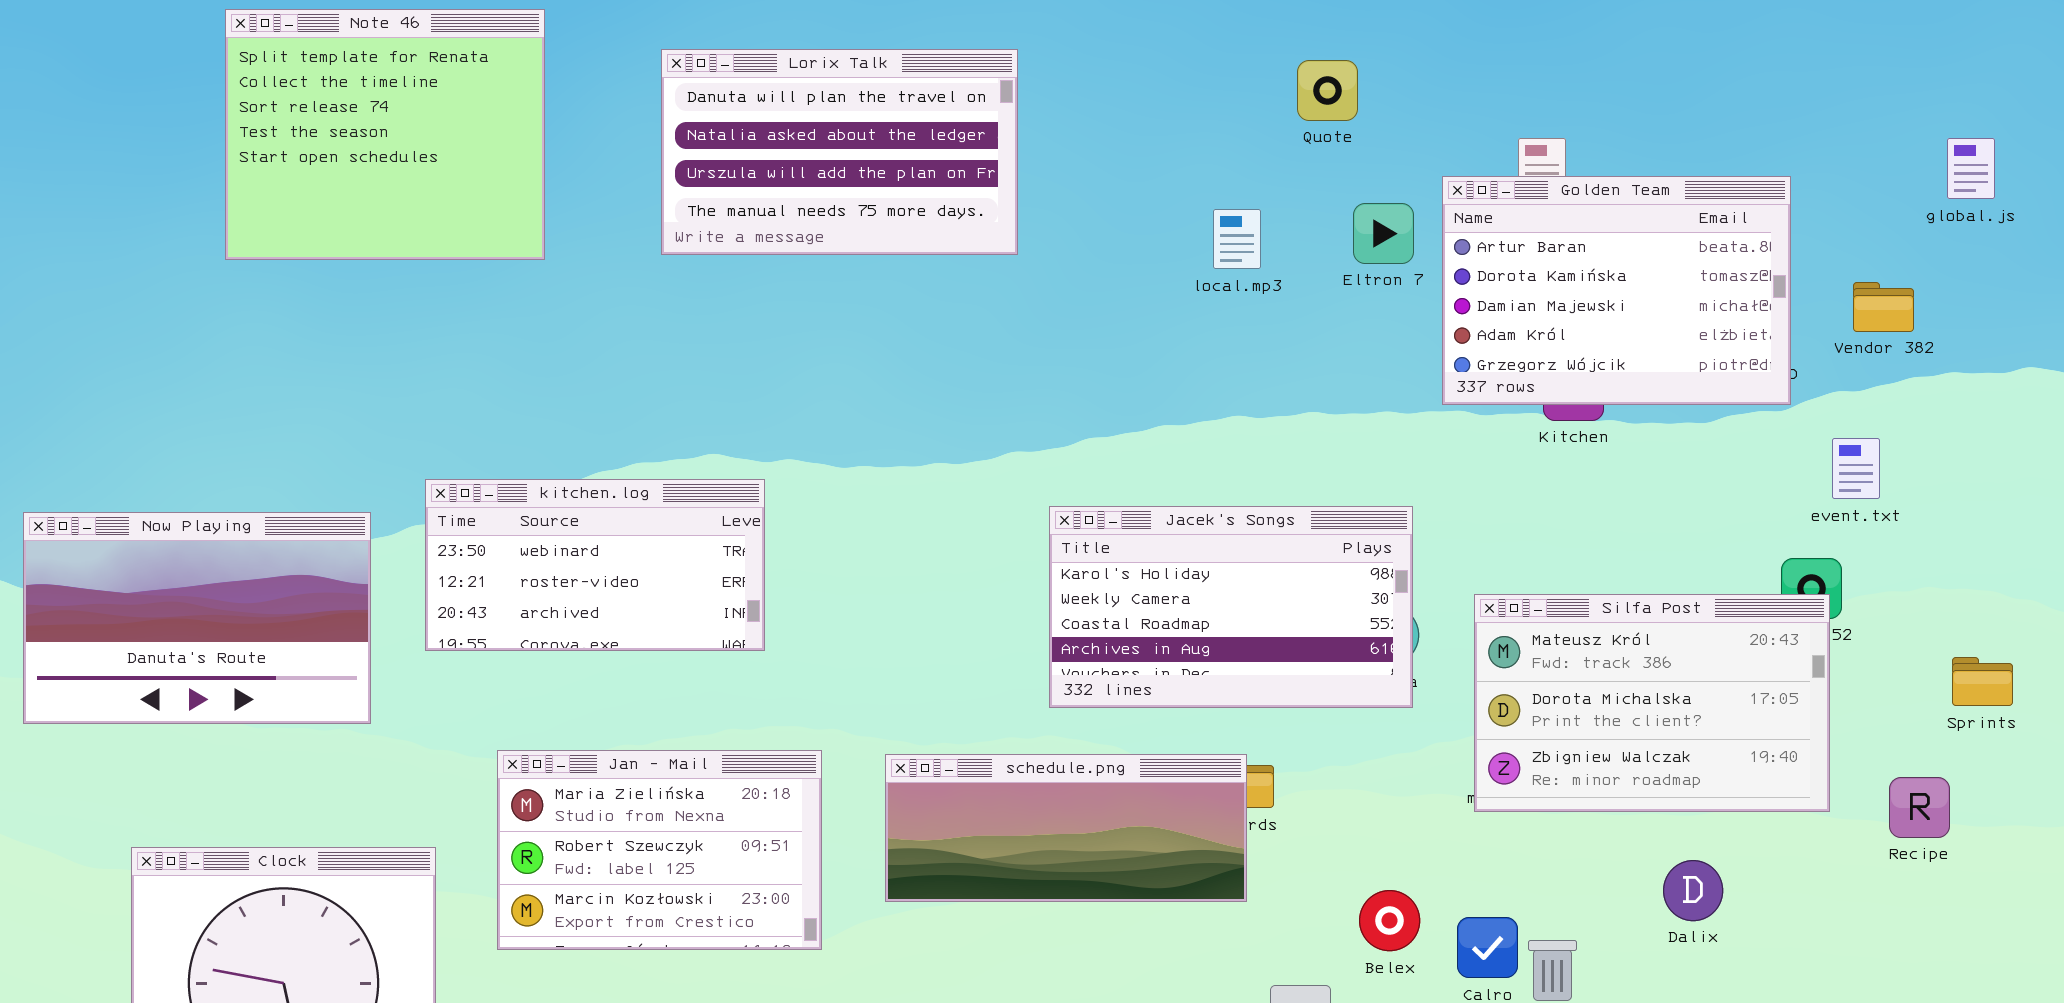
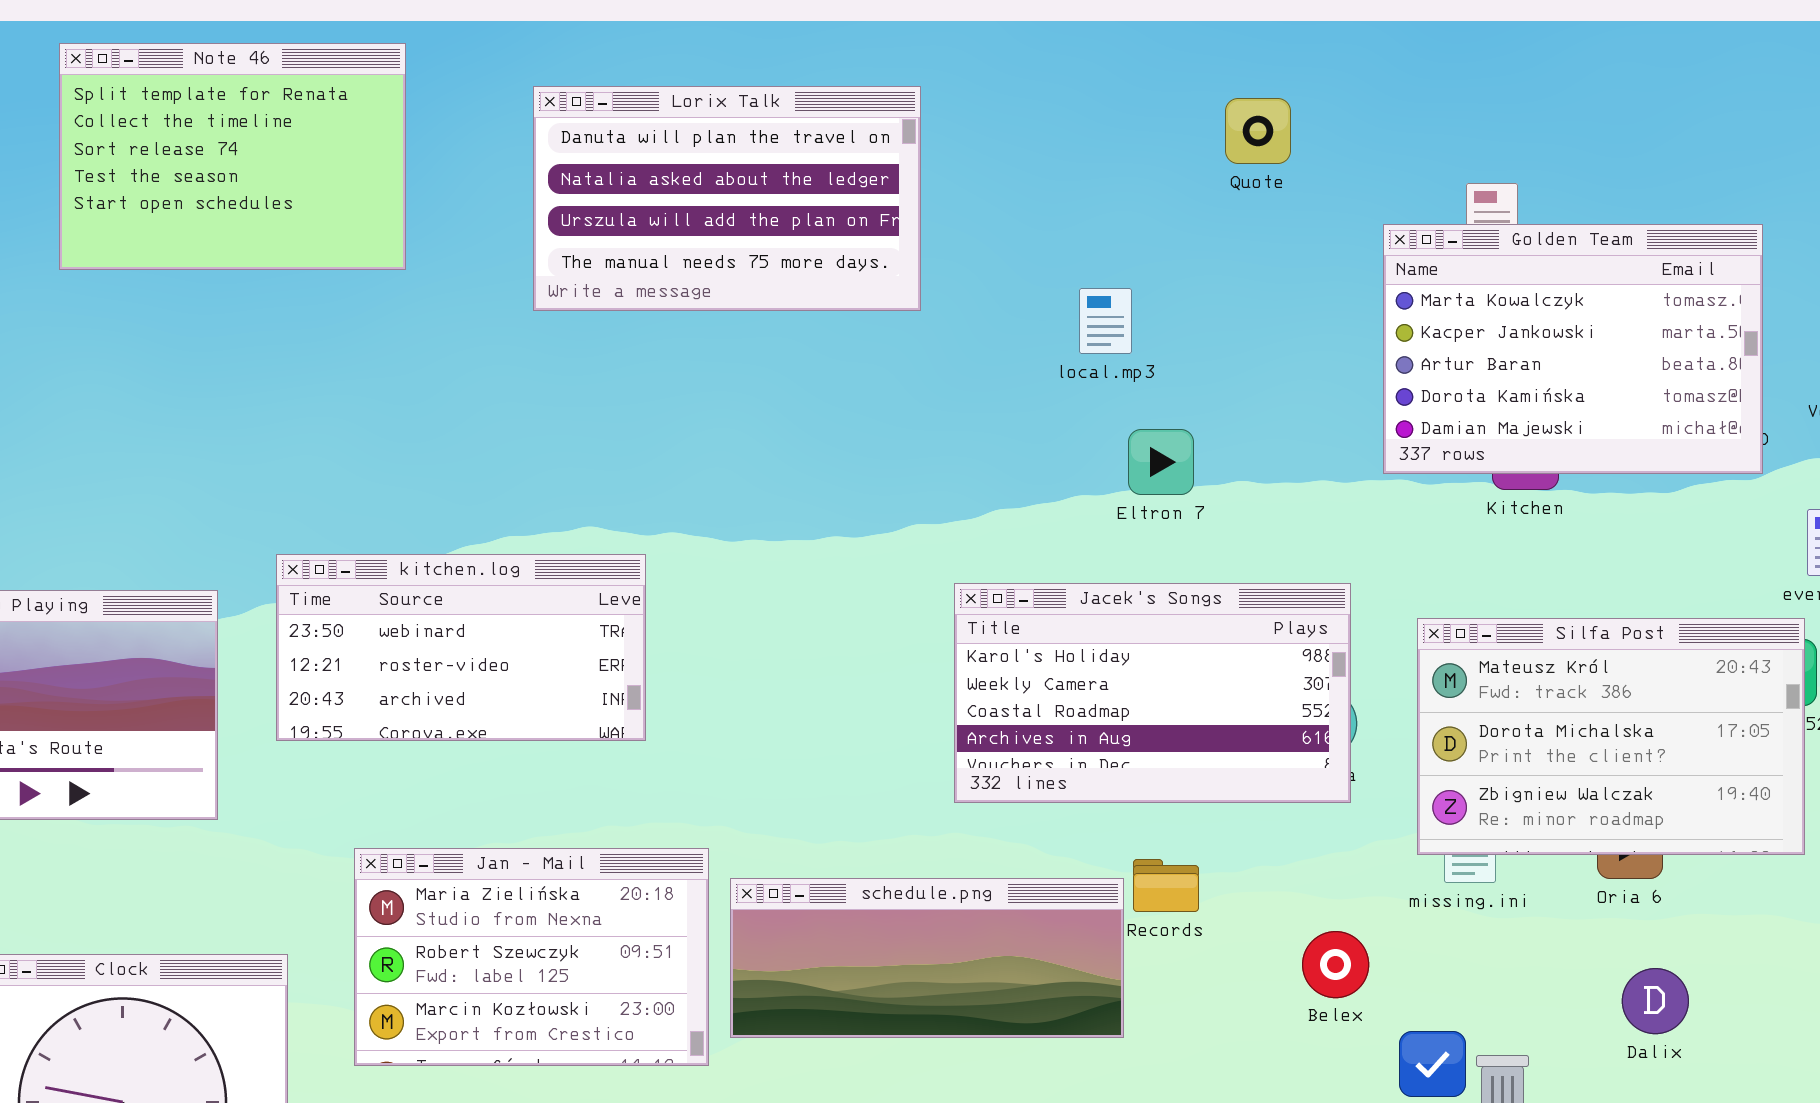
Note 46: [225,9,545,260] -> [59,43,406,270], resized
Golden Team: [1442,176,1791,405] -> [1383,224,1763,474], scrolled up 2 rows
Eltron 7: [1353,203,1414,264] -> [1128,429,1194,495], moved
local.mp3: [1213,209,1261,269] -> [1079,288,1132,354], moved
Silfa Post: [1474,594,1830,812] -> [1417,618,1805,855], moved
schedule.png: [885,754,1247,902] -> [730,878,1124,1038], moved
Belex: [1359,890,1420,951] -> [1302,931,1369,998], moved

